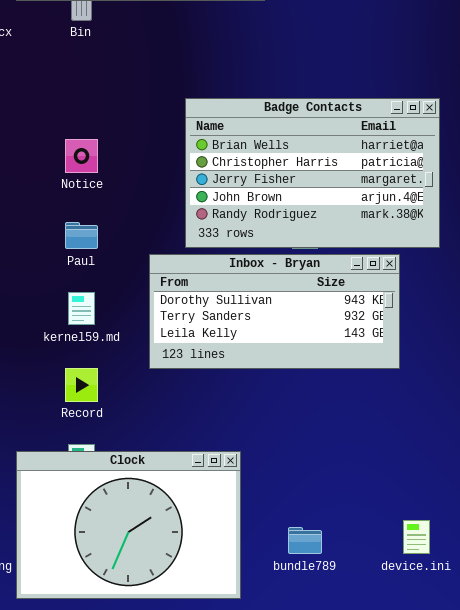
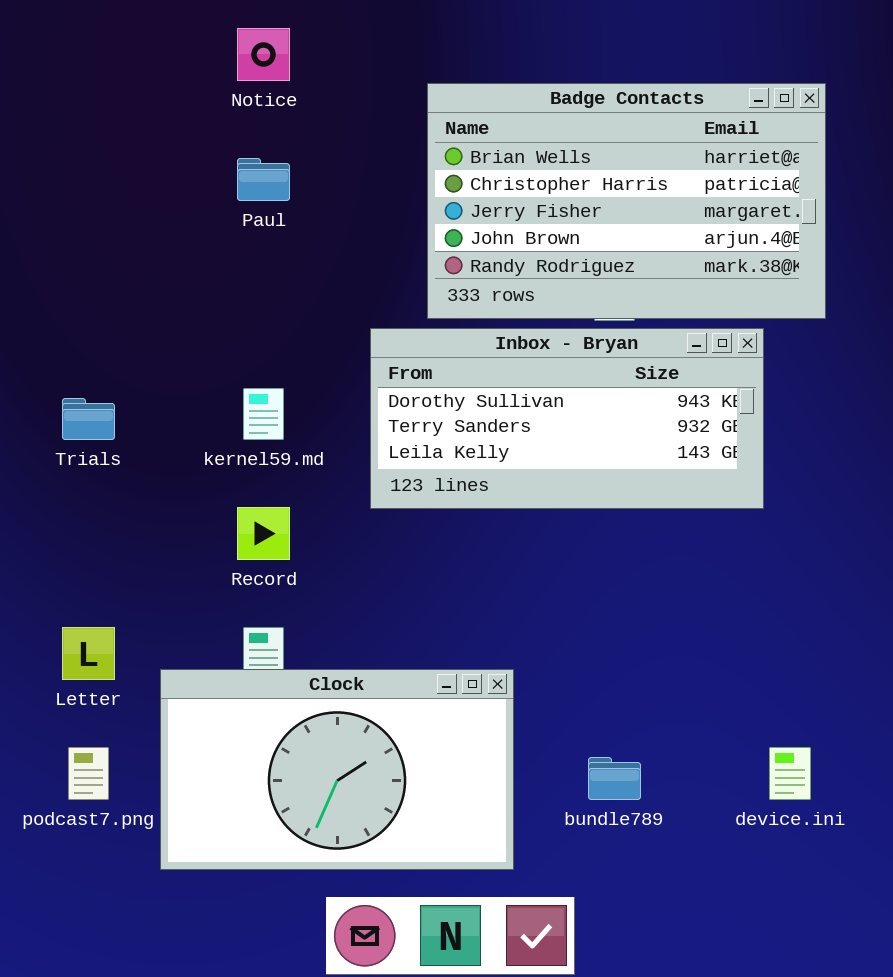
Notice: [65,139,98,173] -> [237,28,290,81], moved
Paul: [65,222,98,249] -> [237,158,290,201], moved
Clock: [16,451,241,599] -> [160,669,514,870], resized

